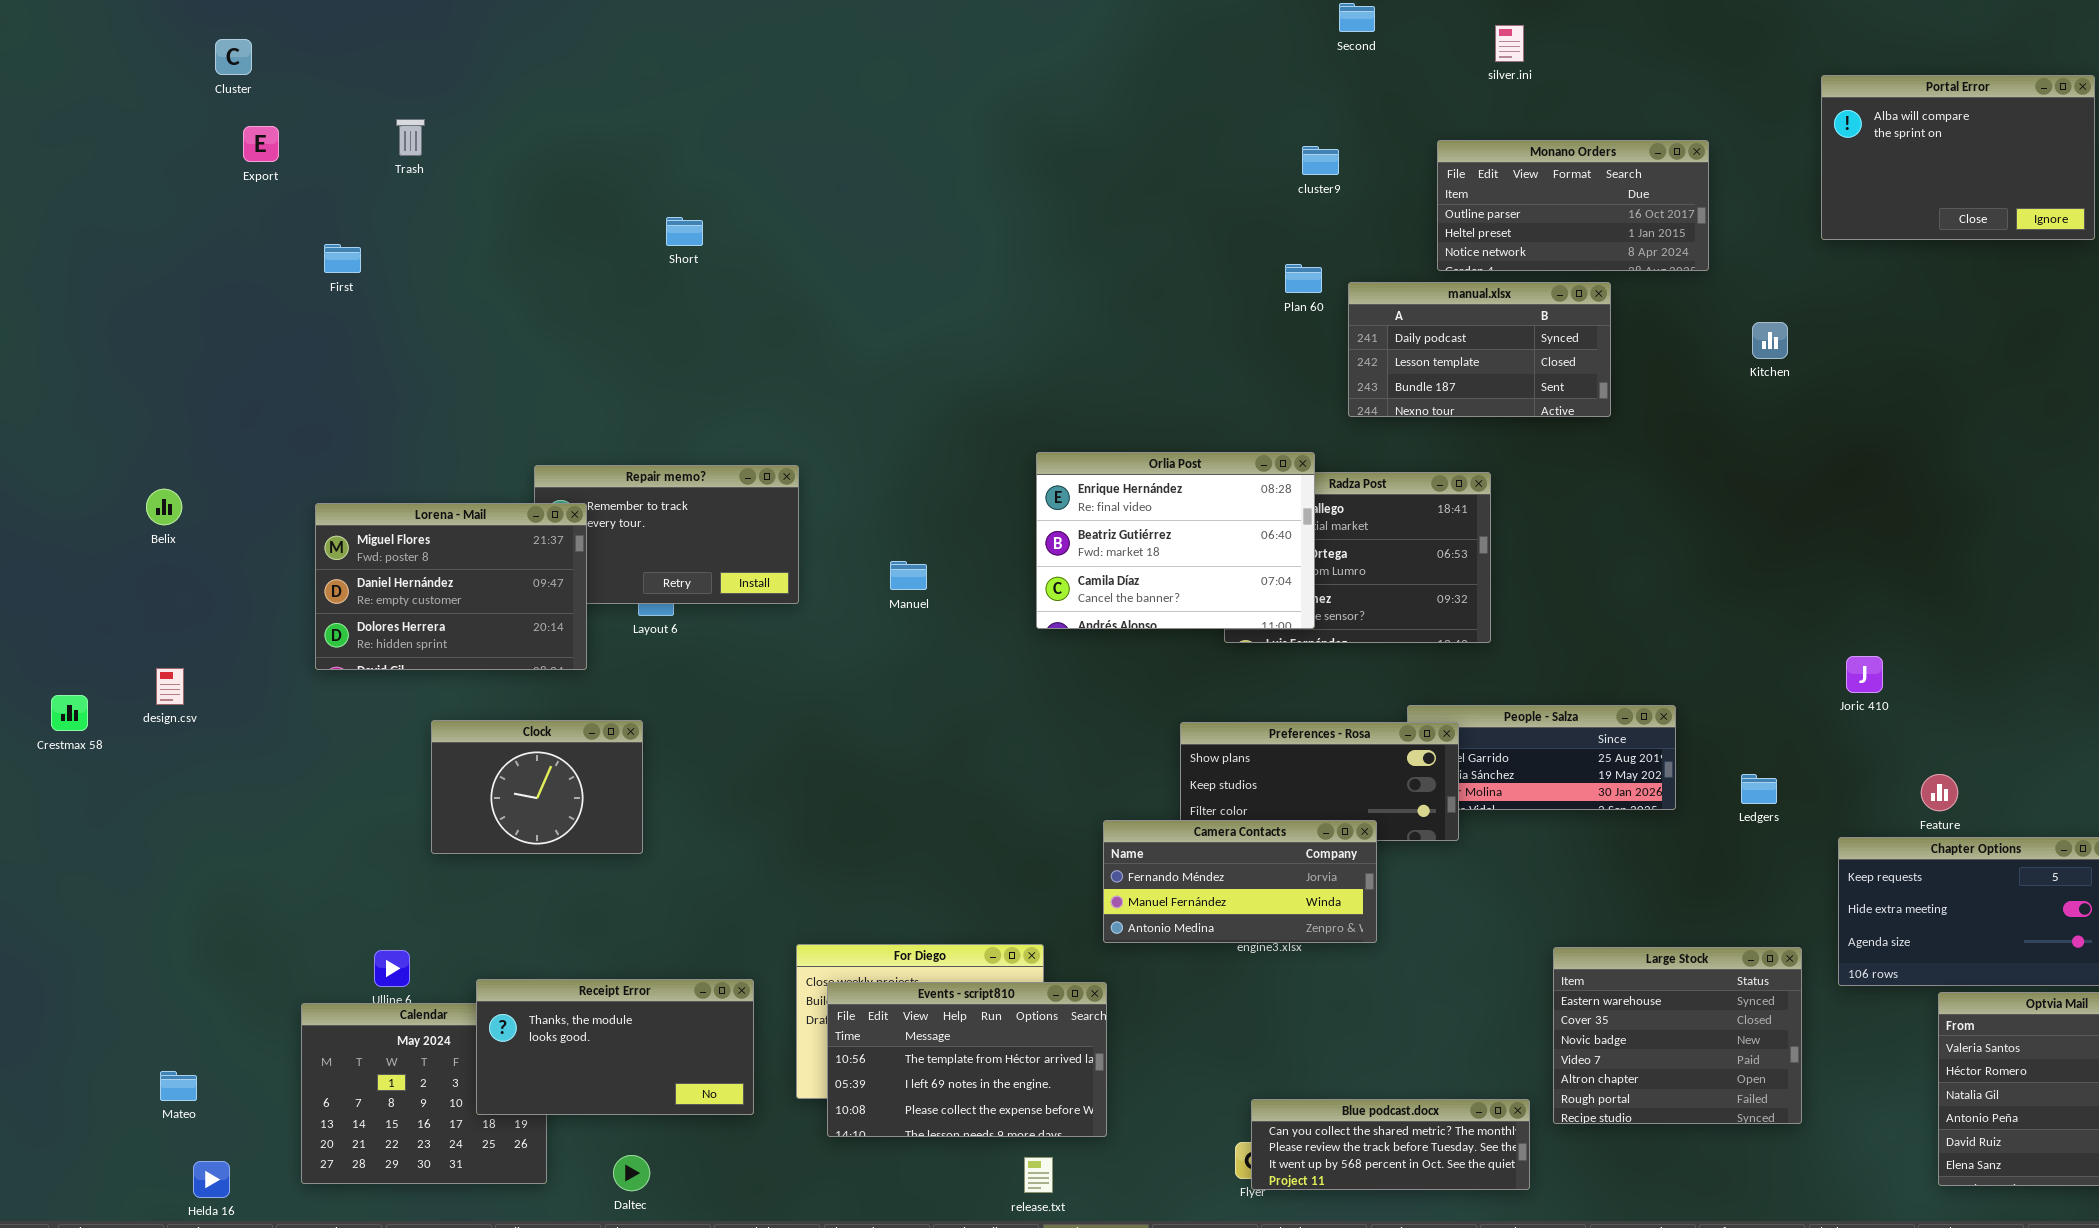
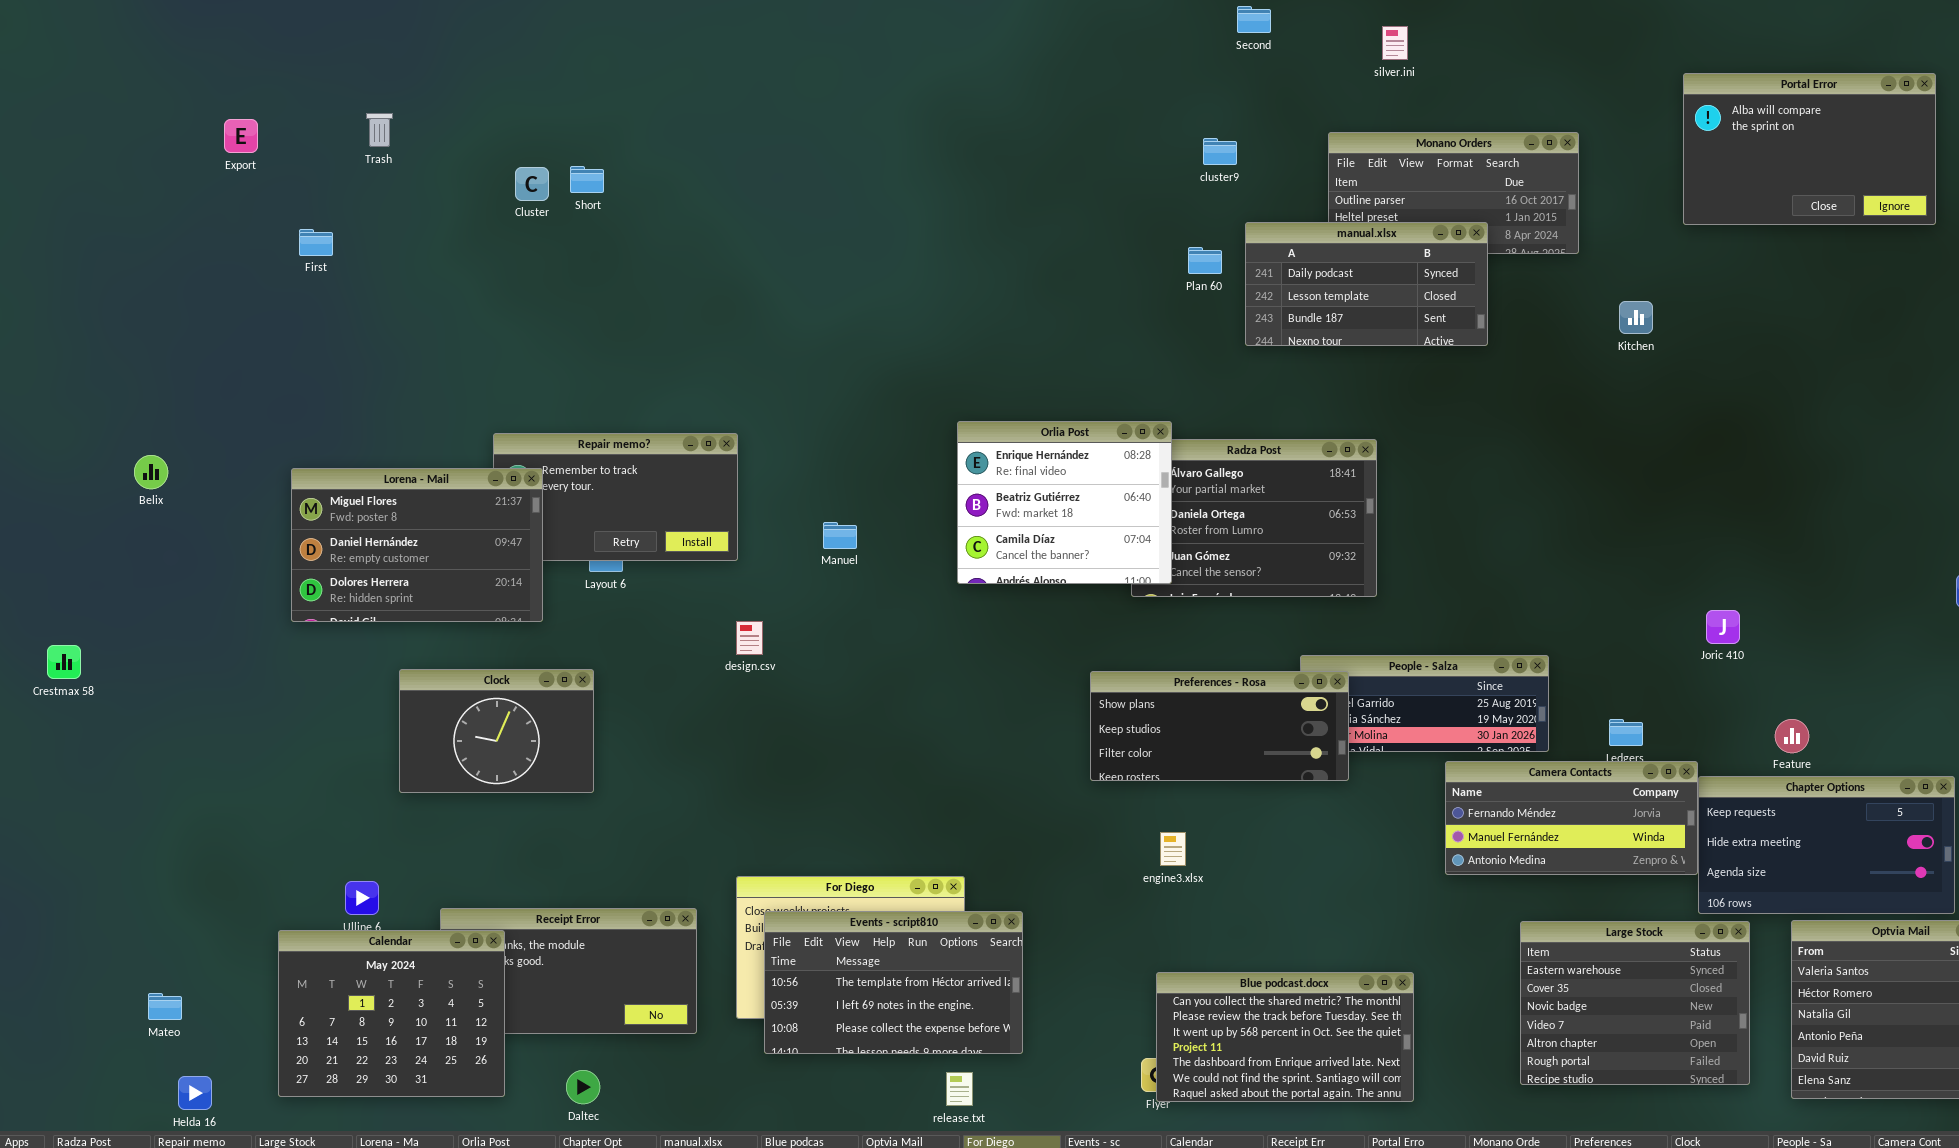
Cluster: [215,39,252,75] -> [515,167,549,201], moved
Short: [666,217,703,246] -> [570,166,604,193], moved
manual.xlsx: [1348,282,1611,417] -> [1245,222,1488,346], moved
Orlia Post: [1036,452,1315,629] -> [957,421,1172,584], resized
design.csv: [156,668,184,705] -> [736,621,763,655], moved
Camera Contacts: [1103,820,1377,943] -> [1445,761,1698,875], moved
Large Stock: [1553,947,1802,1124] -> [1520,921,1750,1085], moved
Calendar: [301,1003,547,1184] -> [278,930,505,1097], raised
Blue podcast.docx: [1251,1099,1530,1190] -> [1156,972,1414,1102], resized

